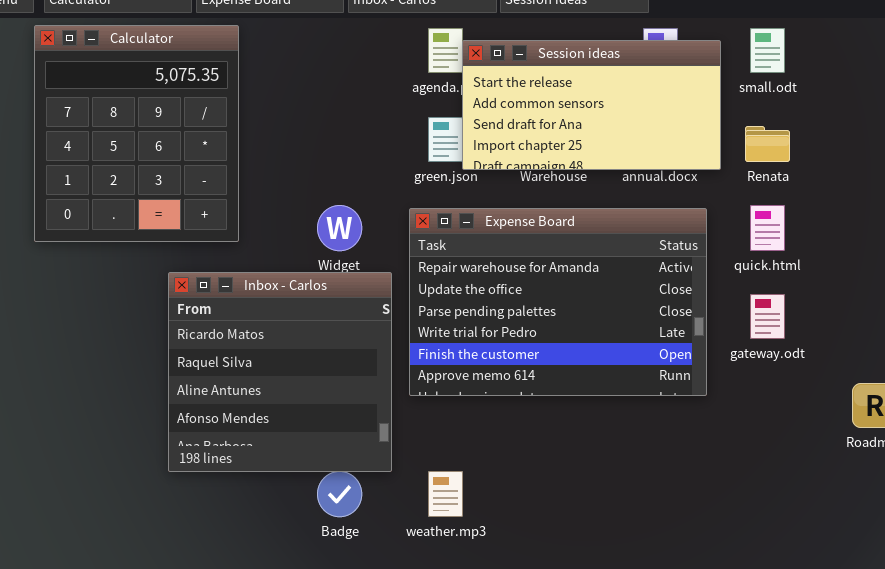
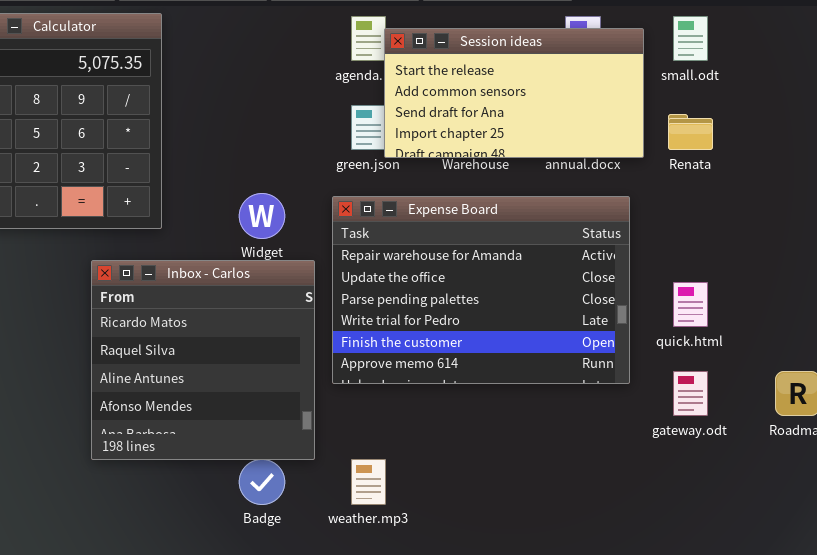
quick.html: [750,205,785,251] -> [673,282,708,327], moved
gateway.odt: [750,294,785,339] -> [673,371,708,416], moved

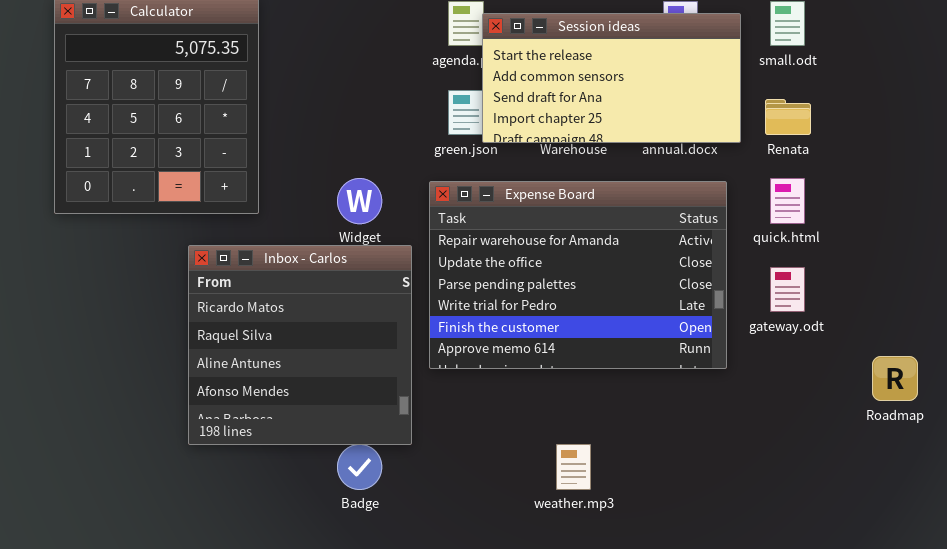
quick.html: [673,282,708,327] -> [770,178,805,224], moved
gateway.odt: [673,371,708,416] -> [770,267,805,312], moved
weather.mp3: [351,459,386,505] -> [556,444,591,490], moved

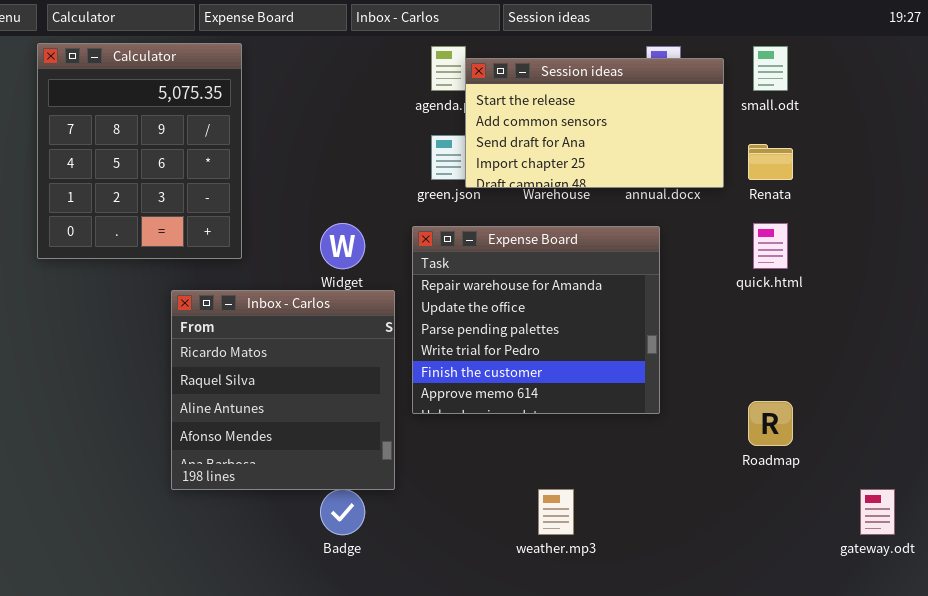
Expense Board: [429,181,727,369] -> [412,226,660,414], resized
gateway.odt: [770,267,805,312] -> [860,489,895,535], moved
Roadmap: [872,356,918,401] -> [748,401,793,446], moved

